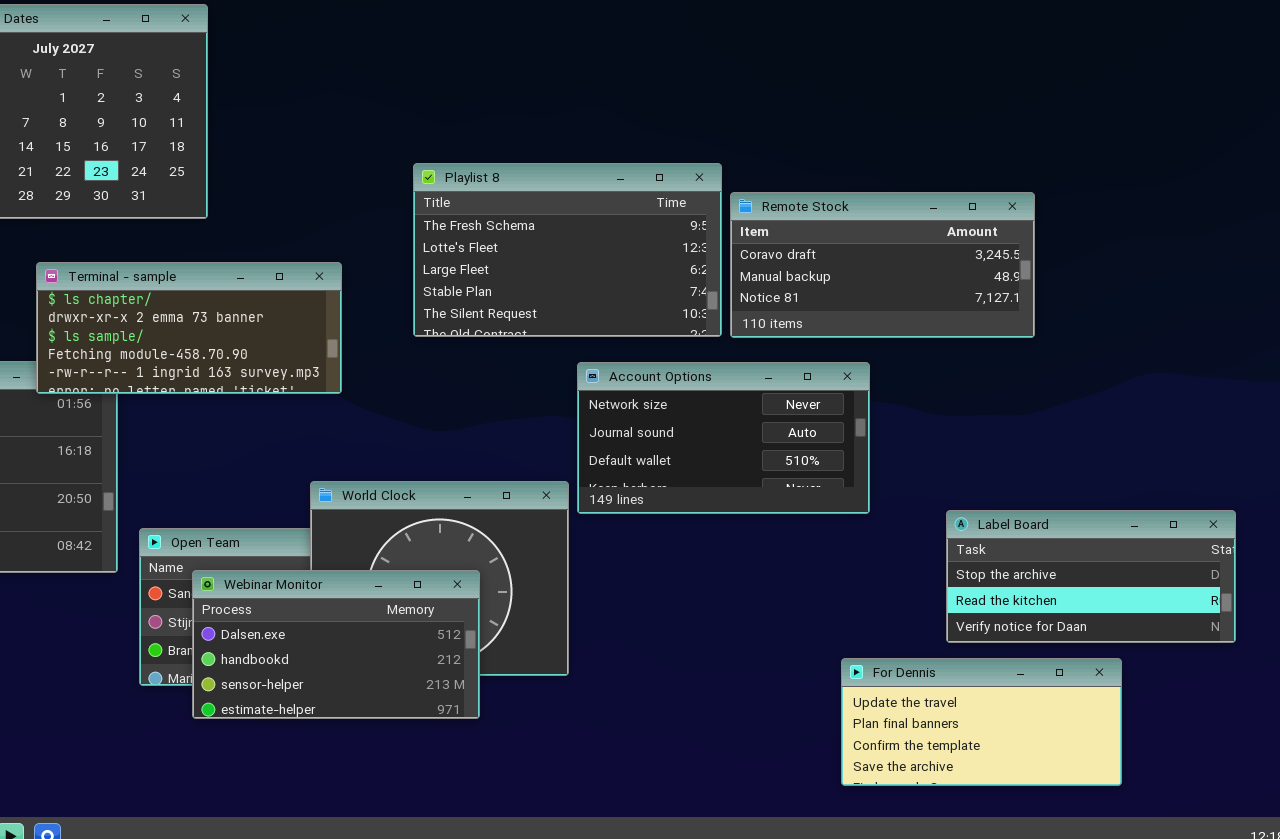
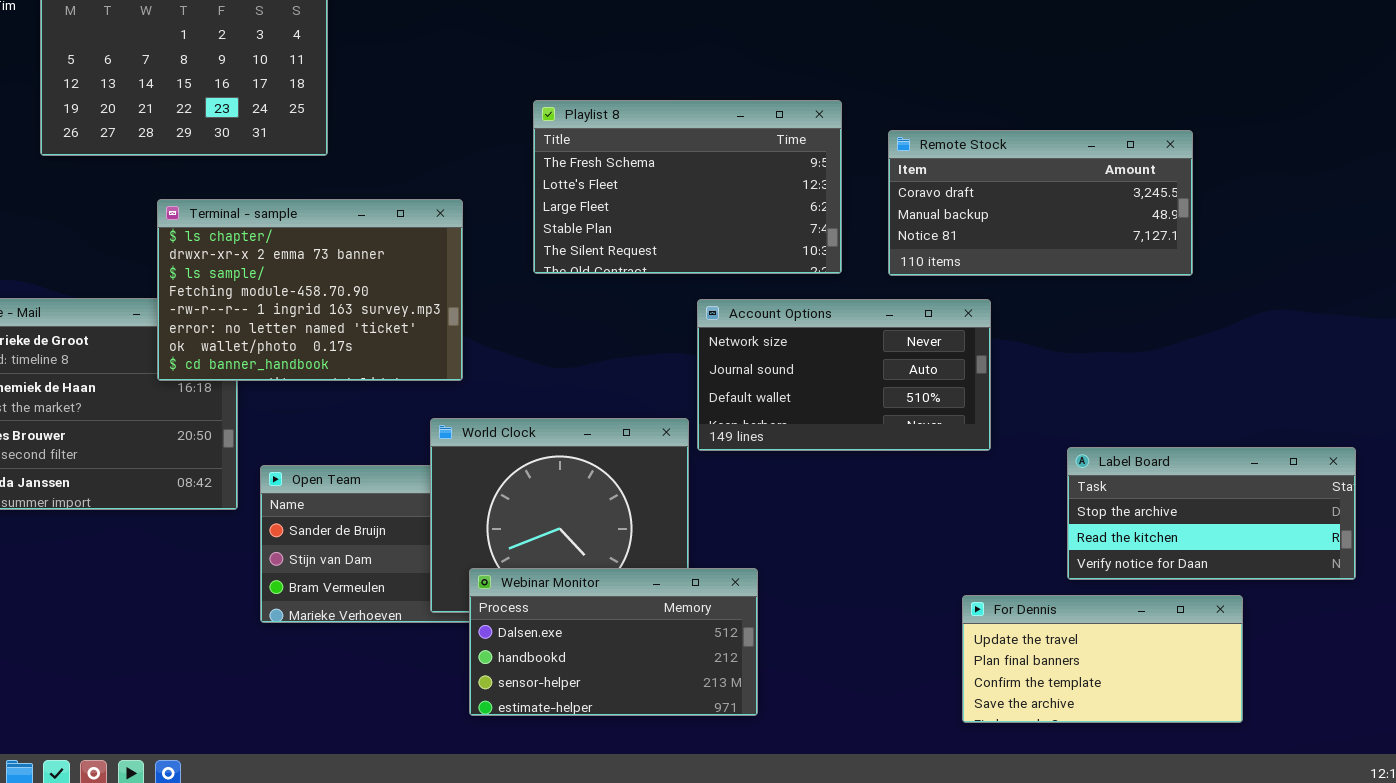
Remote Stock: [730,192,1035,338] -> [888,130,1193,276], moved
Terminal - sample: [36,262,342,394] -> [157,199,463,381], resized
Webinar Monitor: [192,570,480,719] -> [469,568,758,716], moved

